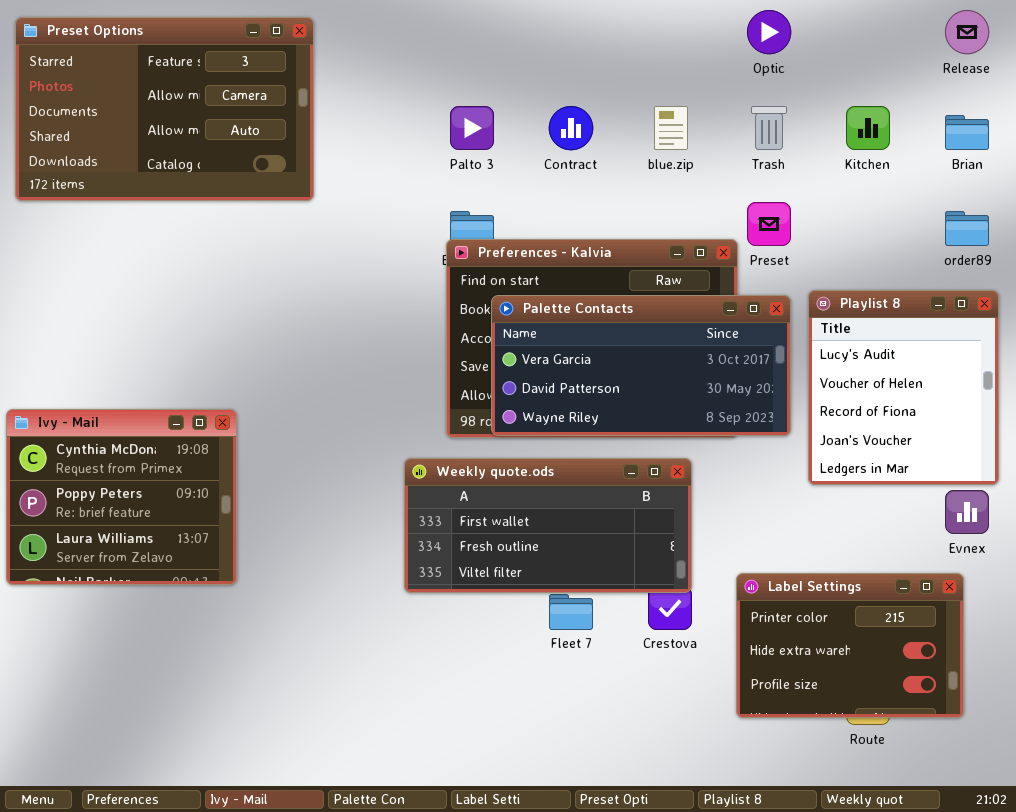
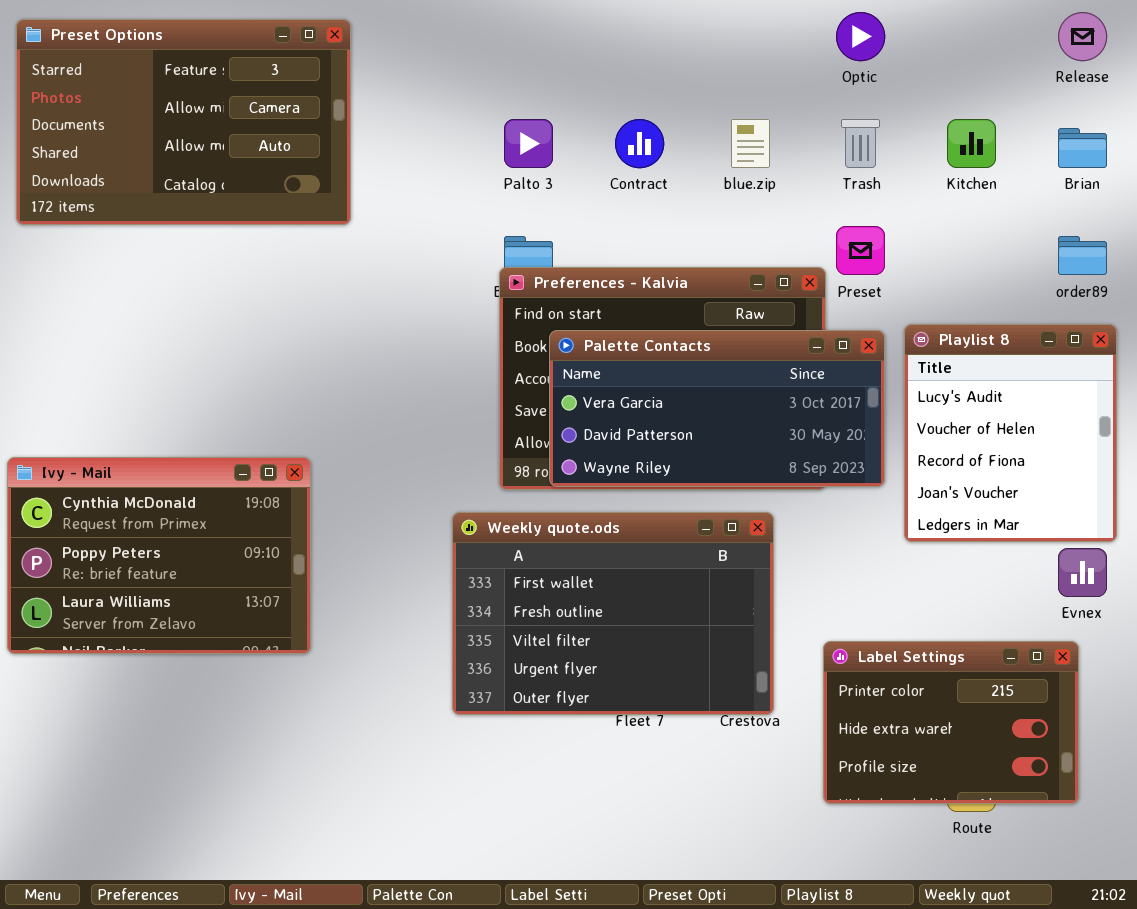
Ivy - Mail: [6,409,237,585] -> [7,457,311,654], resized
Weekly quote.ods: [404,458,692,593] -> [452,512,774,715], resized

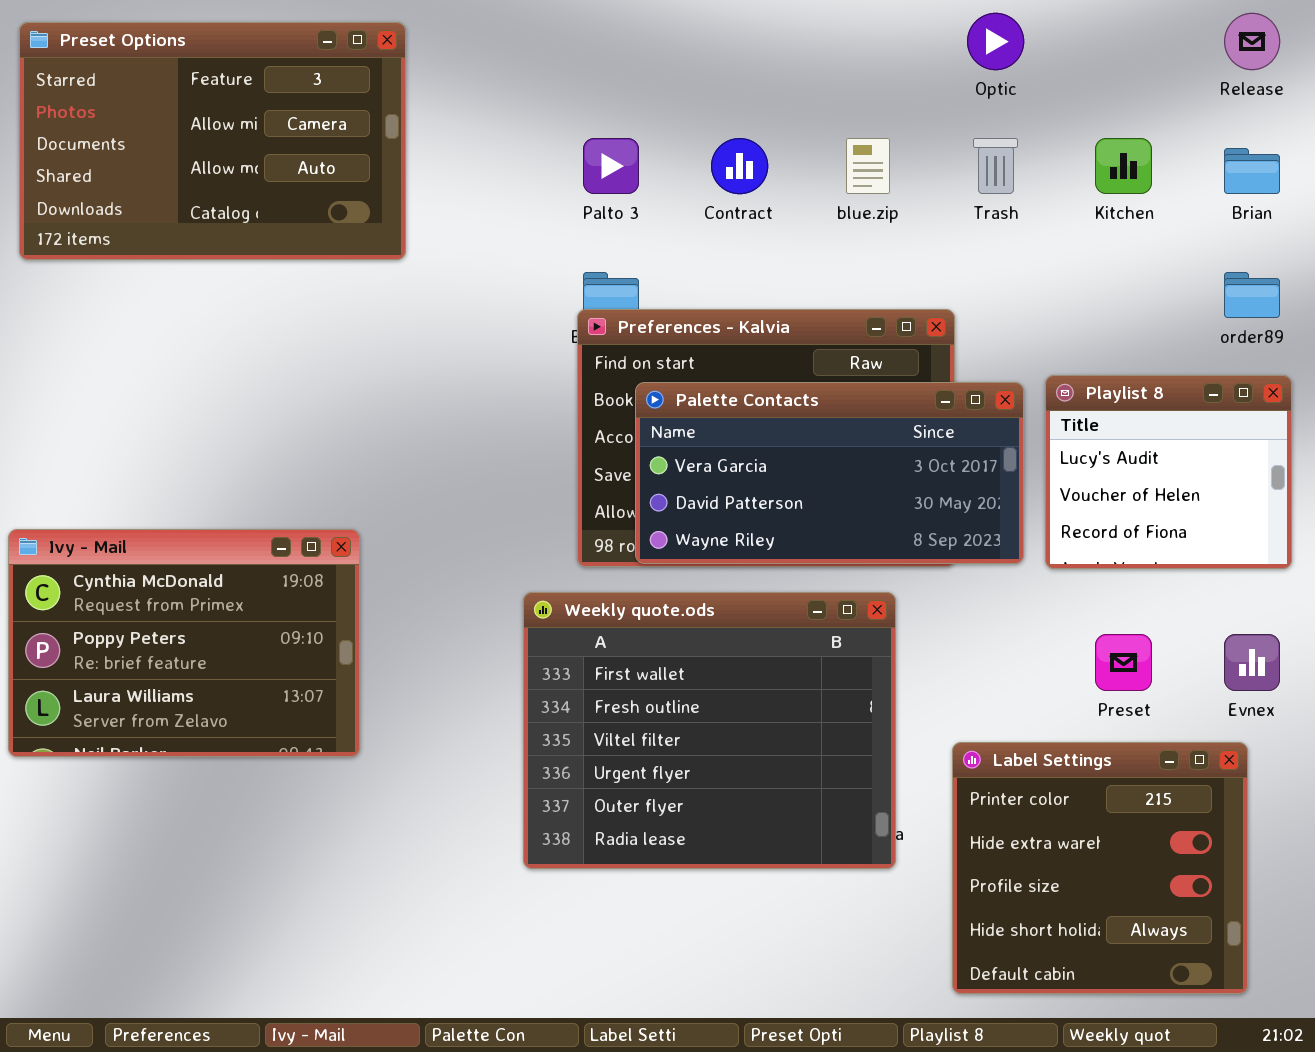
Preset: [836,226,885,275] -> [1095,634,1152,691], moved
Playlist 8: [904,324,1117,542] -> [1045,375,1292,569], resized
Weekly quote.ods: [452,512,774,715] -> [523,592,896,869], resized
Label Settings: [823,641,1079,804] -> [952,742,1248,994], resized

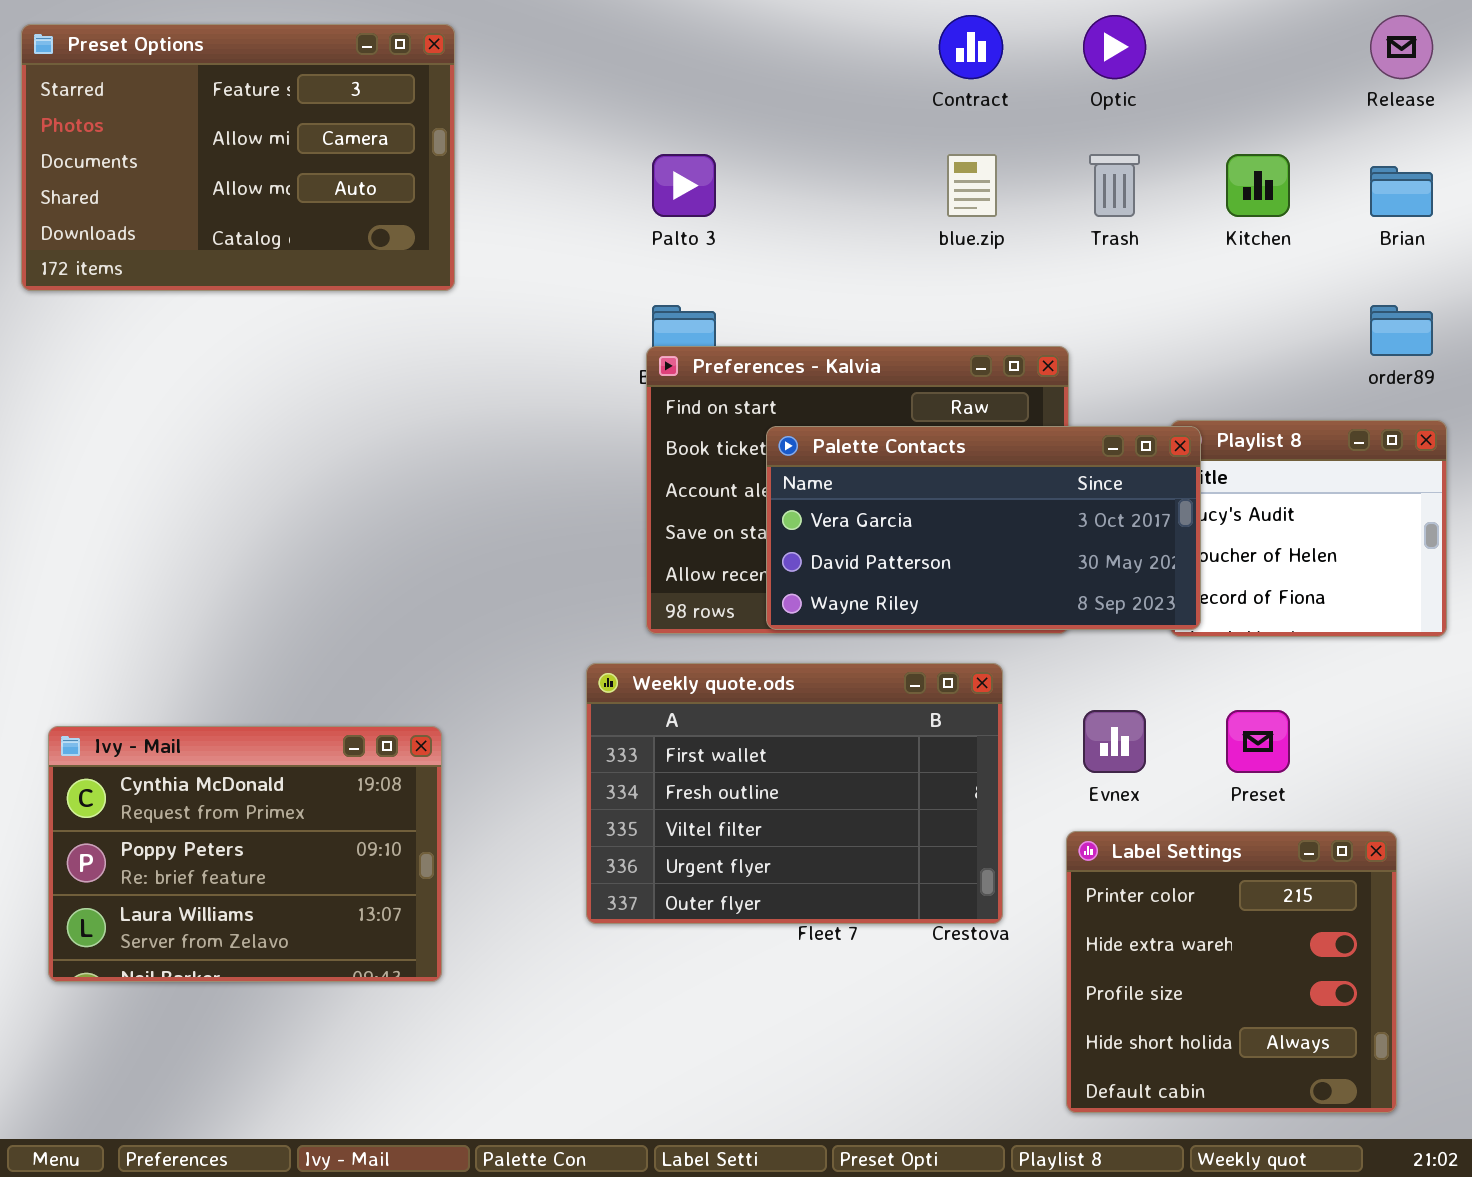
Contract: [711,138,768,194] -> [939,15,1003,79], moved
Palette Contacts: [635,382,1024,564] -> [766,426,1201,630], moved
Ivy - Mail: [8,529,360,757] -> [48,726,442,982], moved
Weekly quote.ods: [523,592,896,869] -> [586,663,1003,924], resized
Evnex: [1224,634,1280,691] -> [1083,710,1146,773], moved

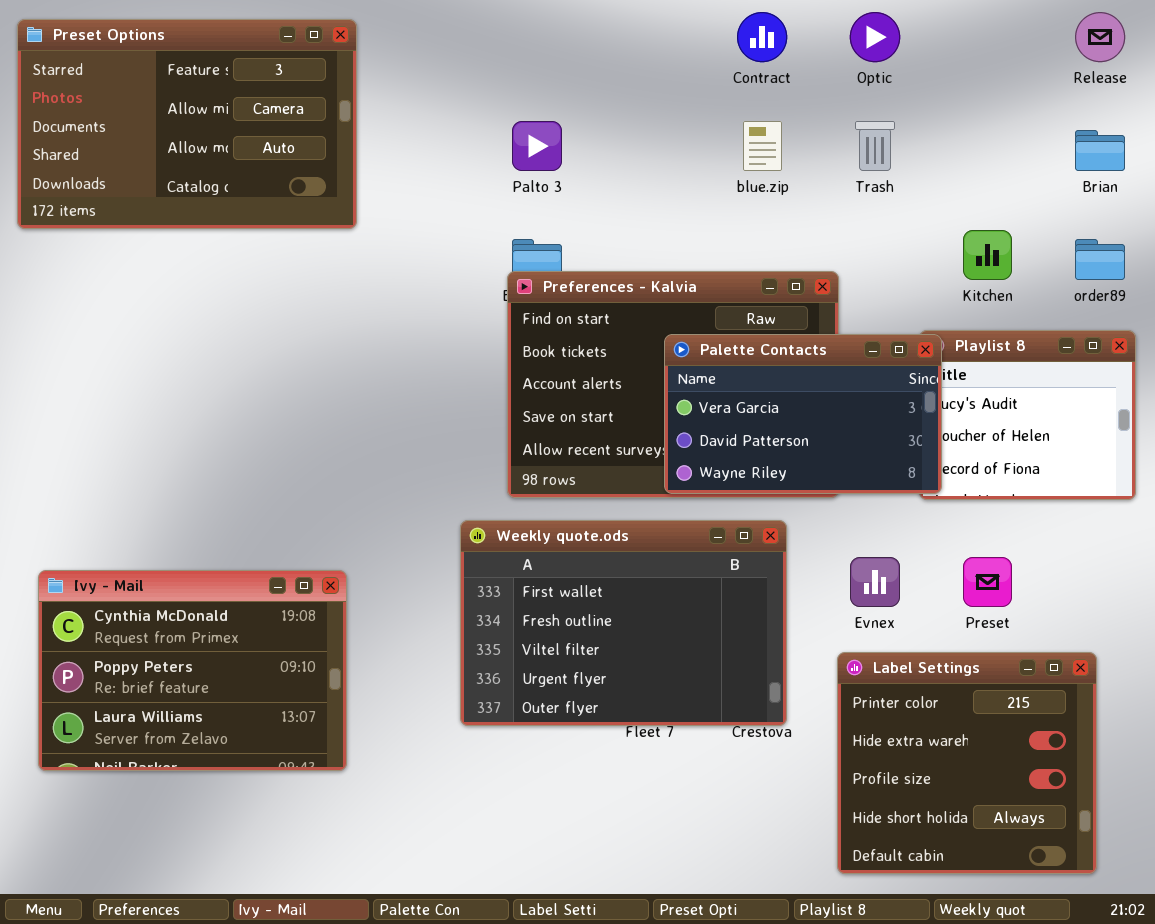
Kitchen: [1226,154,1290,217] -> [963,230,1012,280], moved
Palette Contacts: [766,426,1201,630] -> [664,334,942,494], resized

